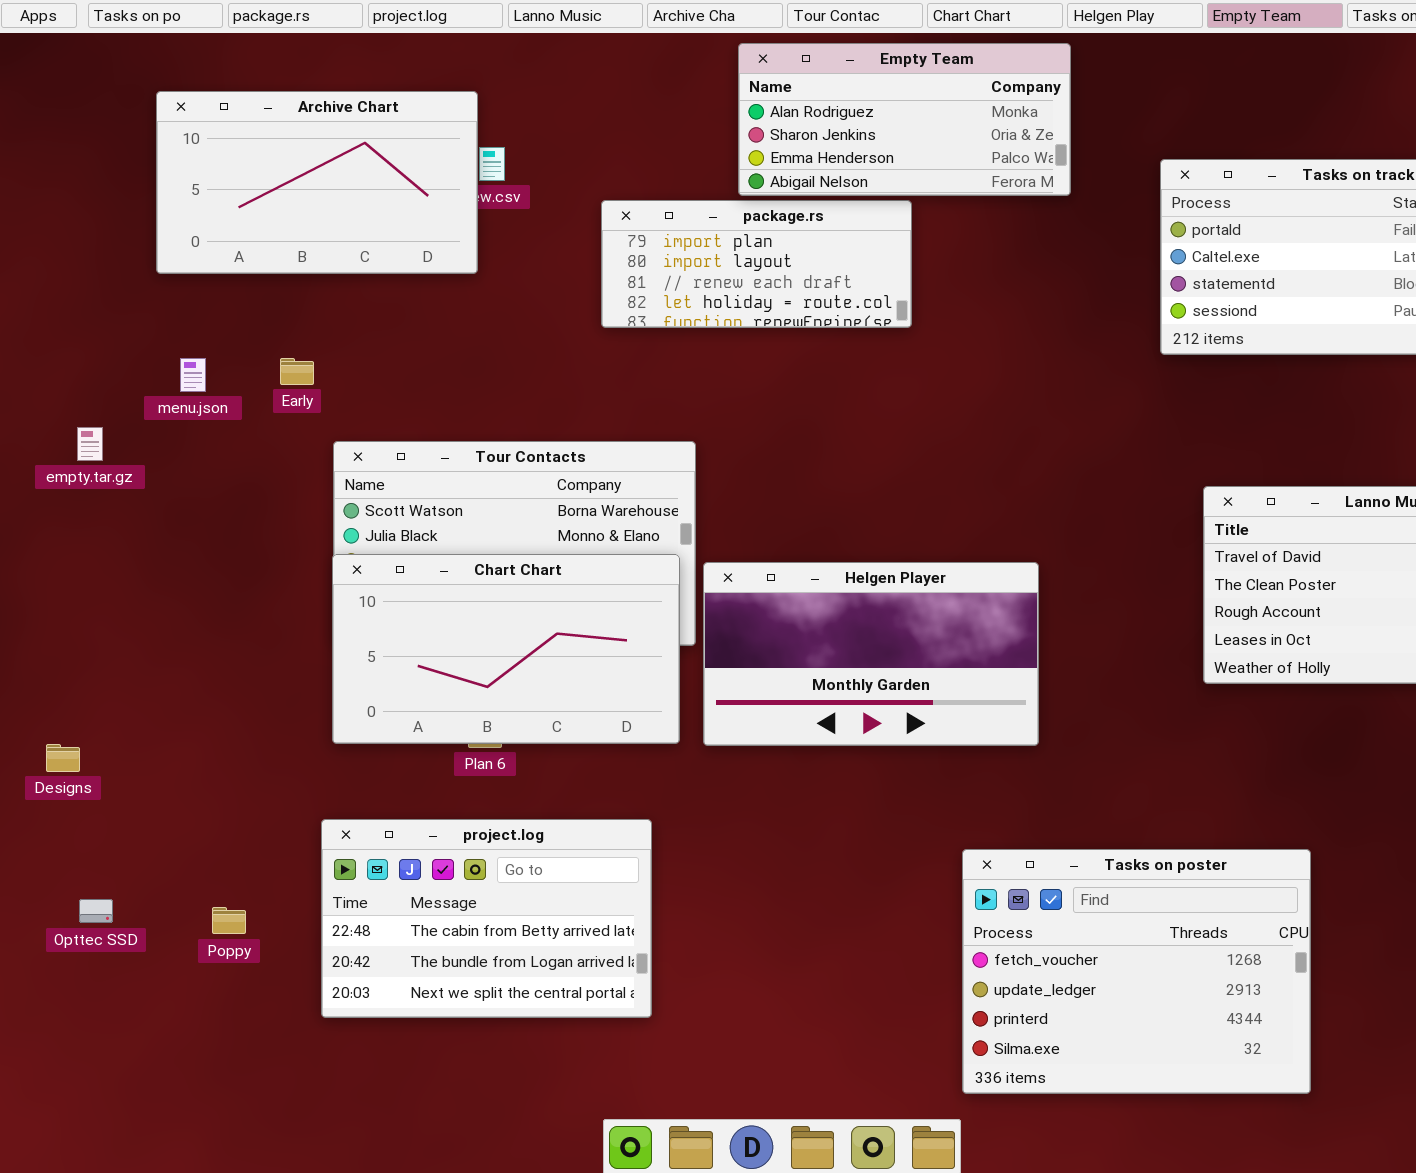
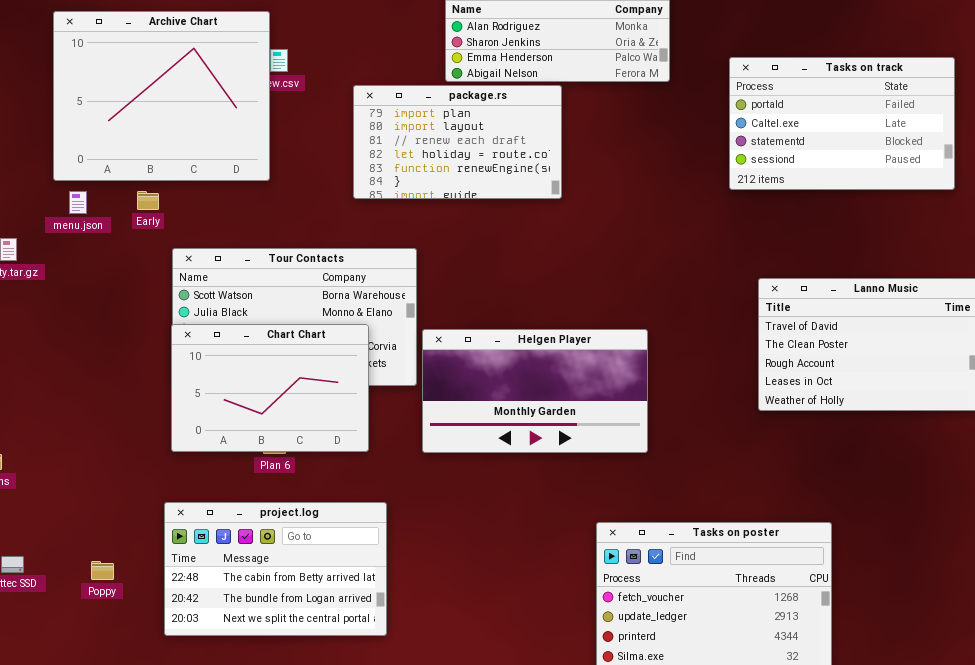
Archive Chart: [156,91,478,274] -> [53,11,270,181], resized
package.rs: [601,200,912,328] -> [353,85,562,199], resized
Chart Chart: [332,554,680,744] -> [171,324,369,452], resized

